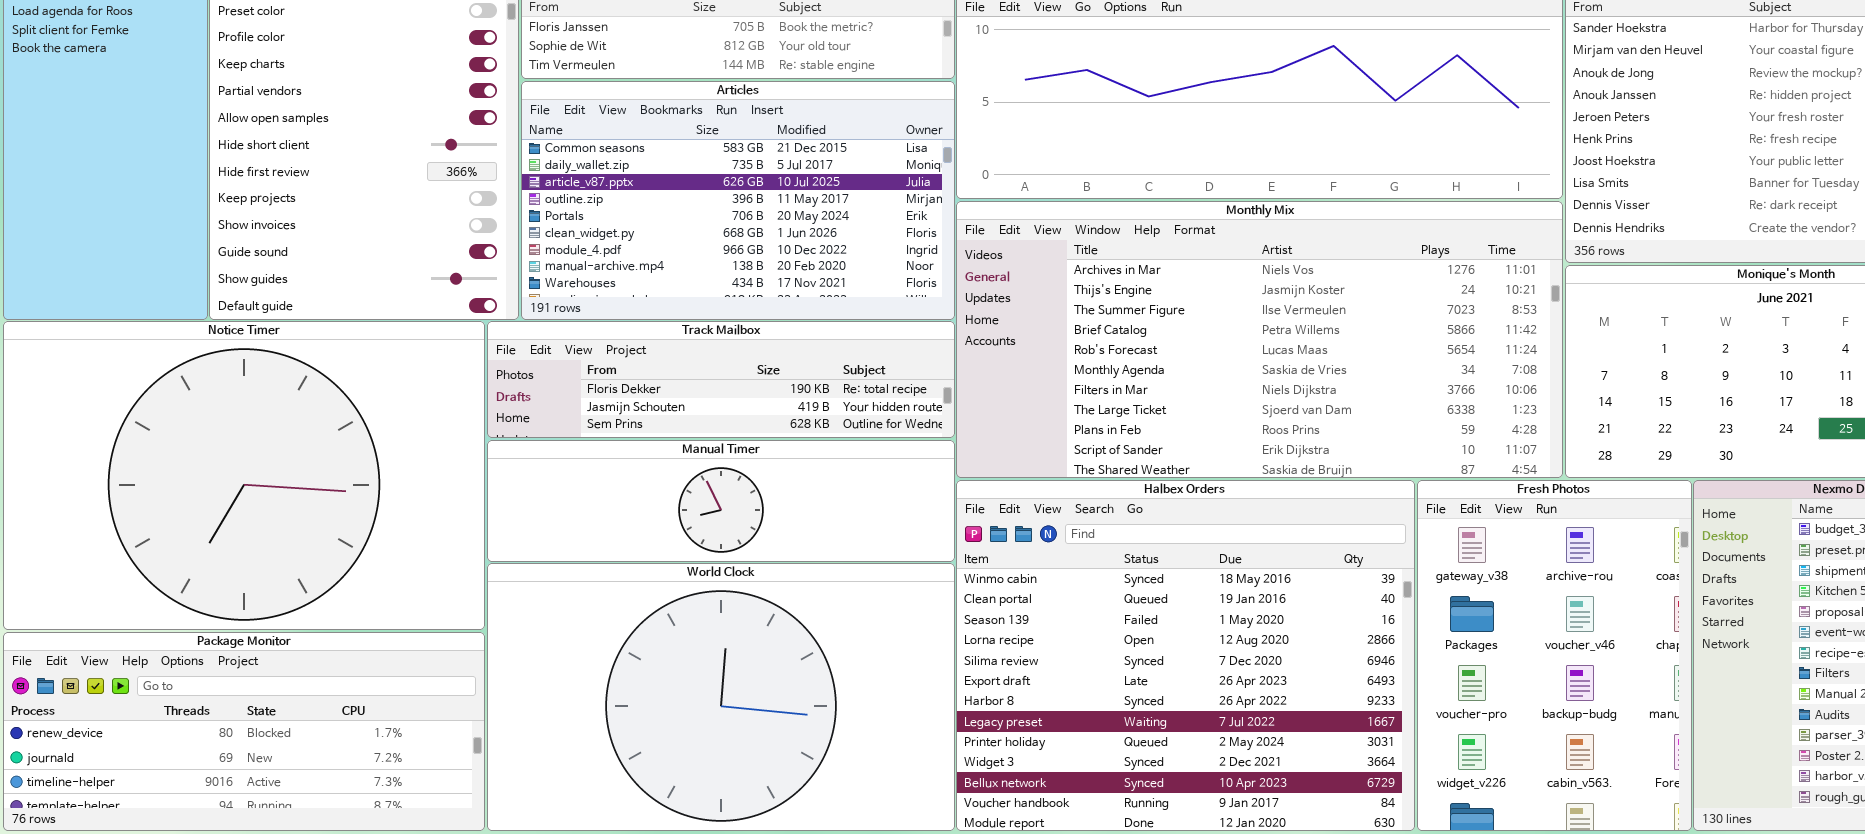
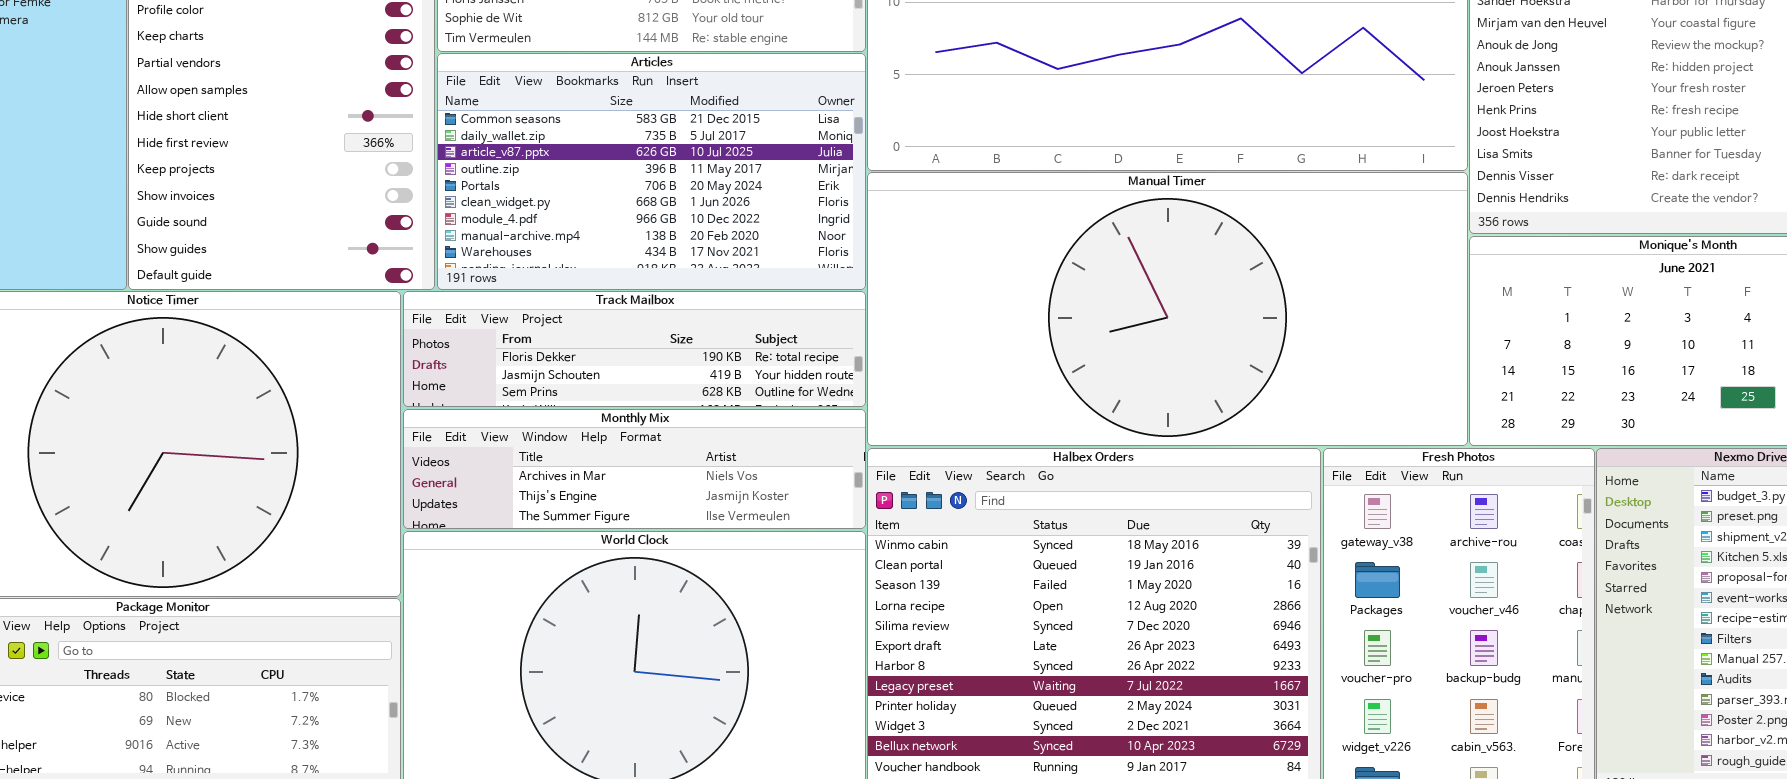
Monthly Mix: [956,201,1563,478] -> [403,409,866,529], moved, resized
Manual Timer: [487,440,955,562] -> [867,172,1468,446], moved, resized

